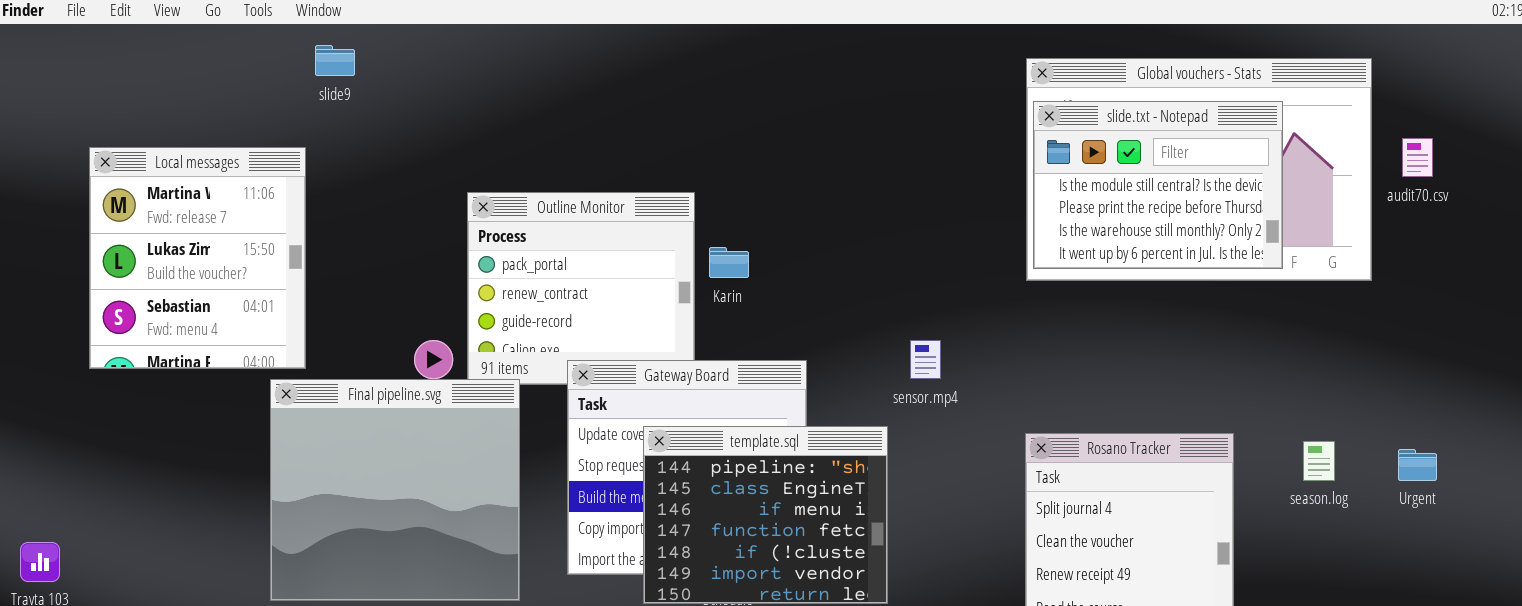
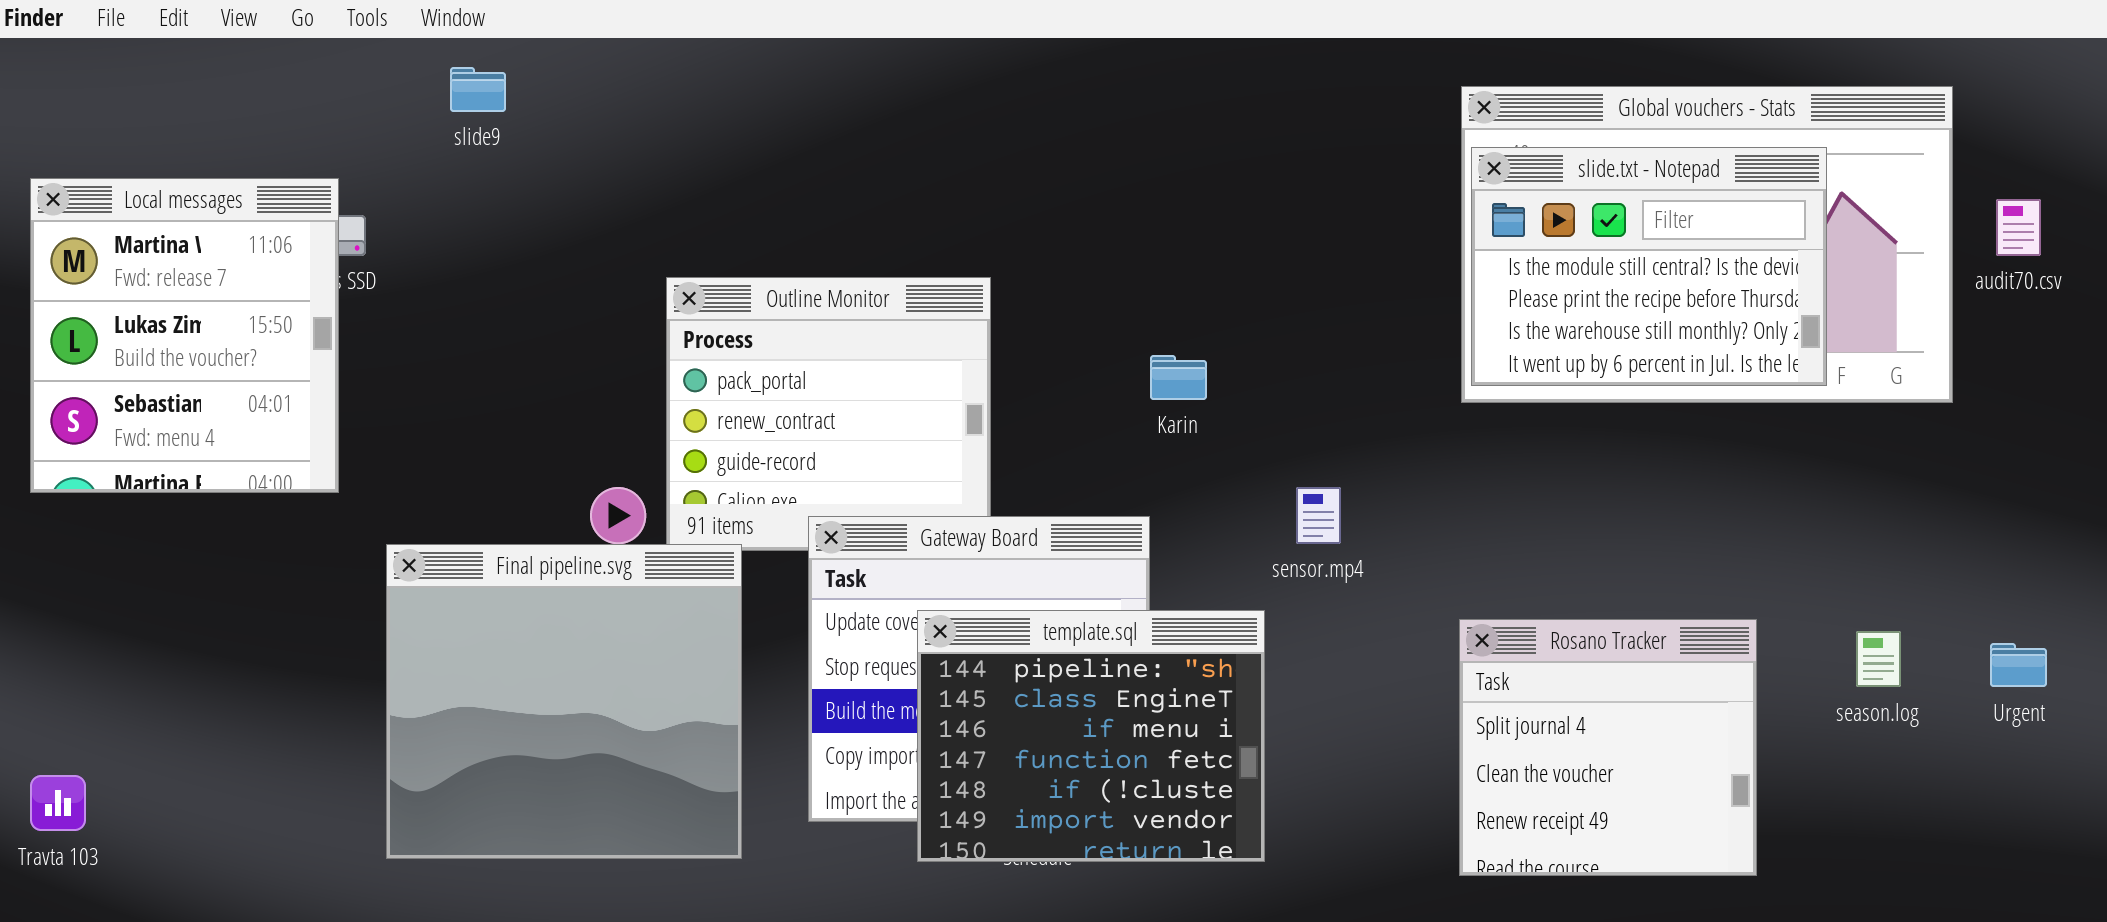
Local messages: [89,147,306,369] -> [30,178,339,493], moved
Karin: [709,247,749,278] -> [1150,355,1207,400], moved

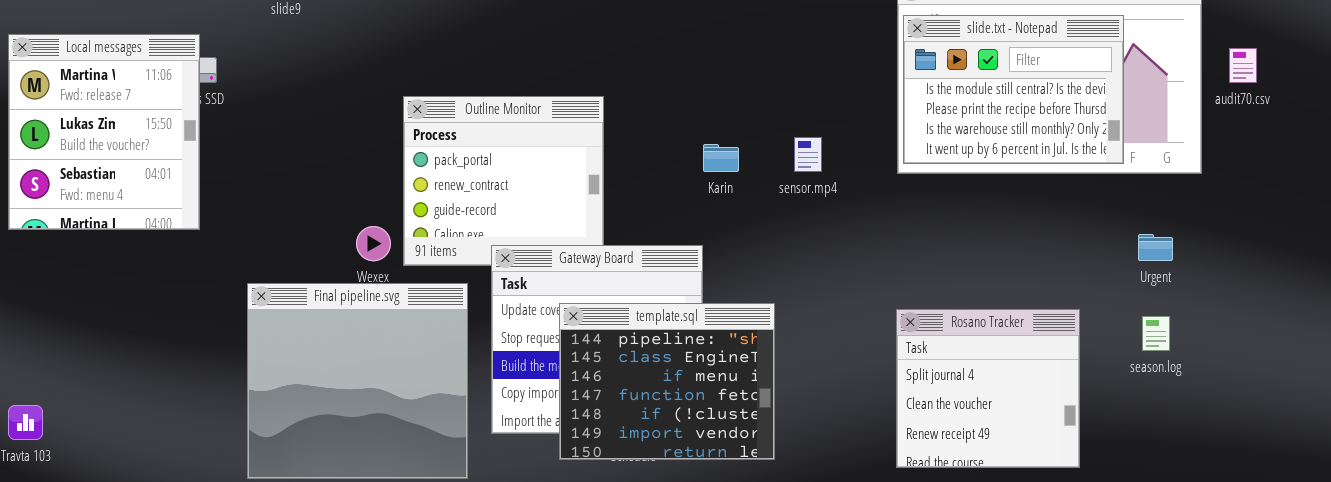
sensor.mp4: [1296,487,1341,544] -> [794,137,822,172], moved
Final pipeline.svg: [386,544,742,859] -> [247,283,468,479], moved
Urgent: [1990,643,2047,687] -> [1138,234,1173,261], moved

